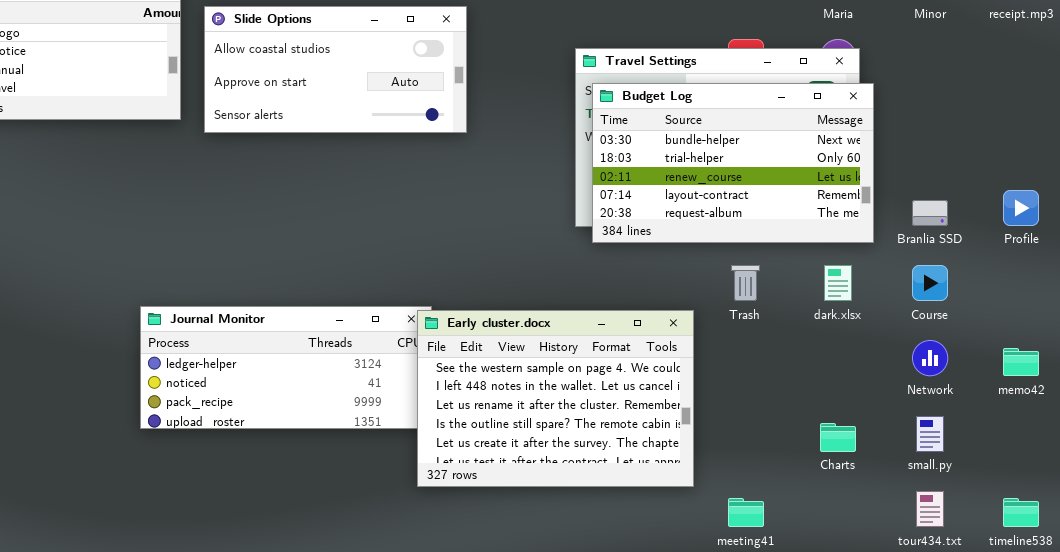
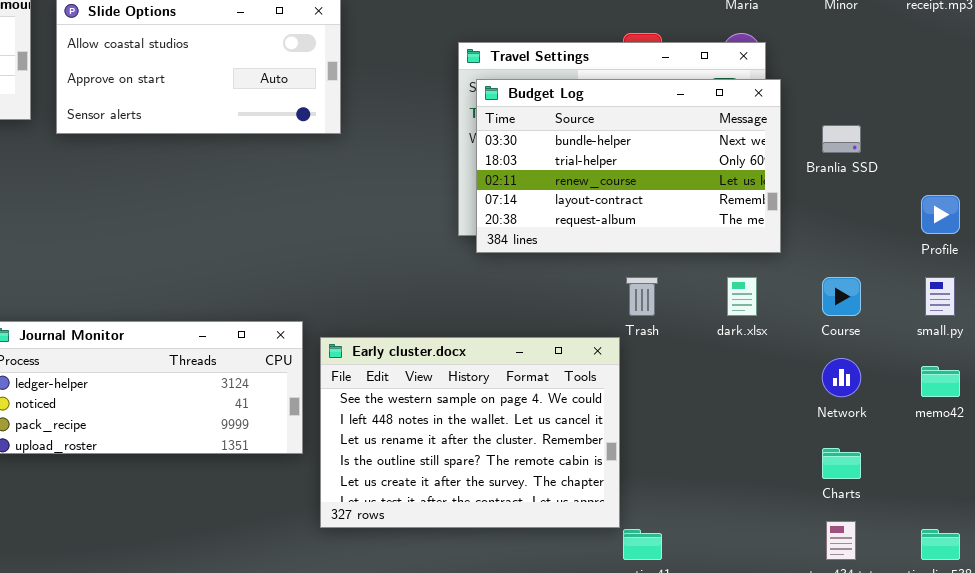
Branlia SSD: [912,200,948,226] -> [822,125,861,153], moved
Early cluster.docx: [417,310,694,487] -> [320,337,620,528], moved
small.py: [916,416,944,452] -> [925,277,955,316], moved
Charts: [820,423,856,452] -> [822,448,861,479], moved

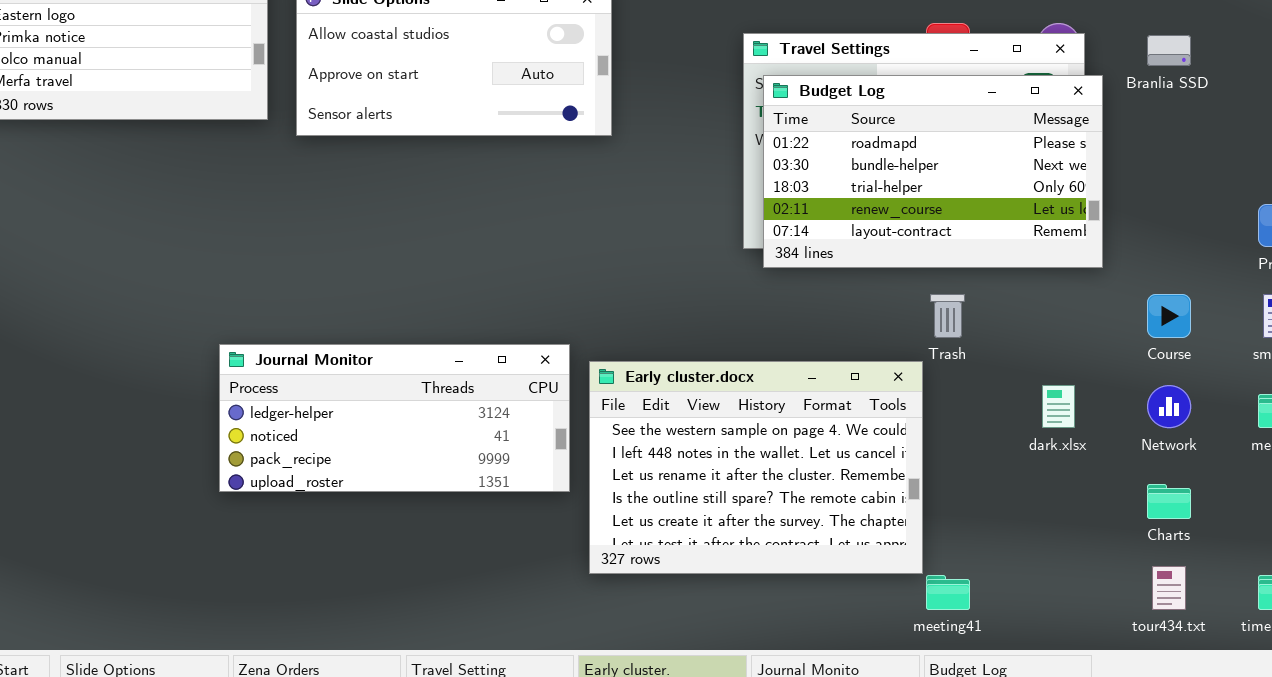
Budget Log: [476,79,781,253] -> [763,75,1103,268], scrolled up 1 row
Branlia SSD: [822,125,861,153] -> [1147,35,1191,66], moved
dark.xlsx: [727,277,757,316] -> [1042,385,1075,428], moved

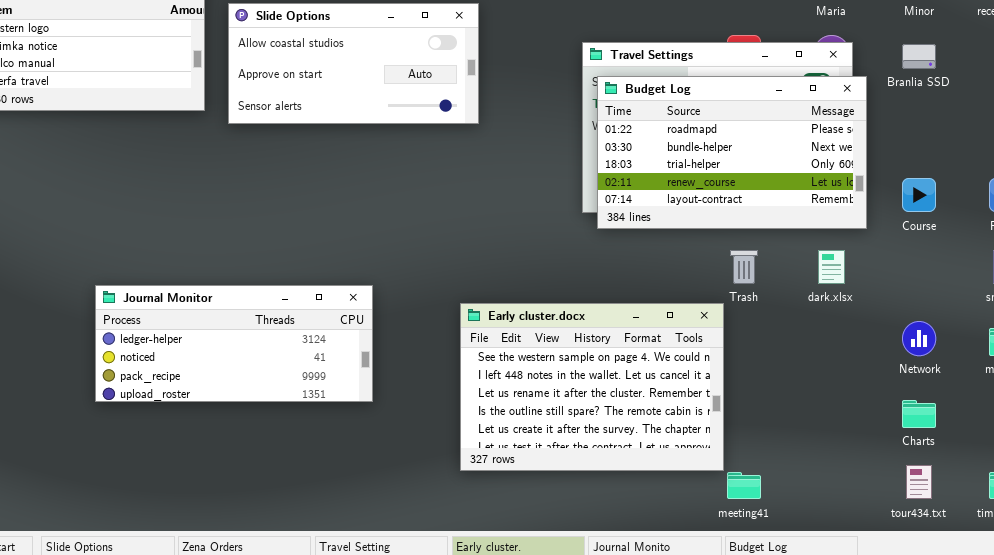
Course: [1147,294,1191,338] -> [902,178,936,212], moved
Journal Monitor: [219,344,570,492] -> [95,285,373,402], moved
dark.xlsx: [1042,385,1075,428] -> [818,250,845,284], moved

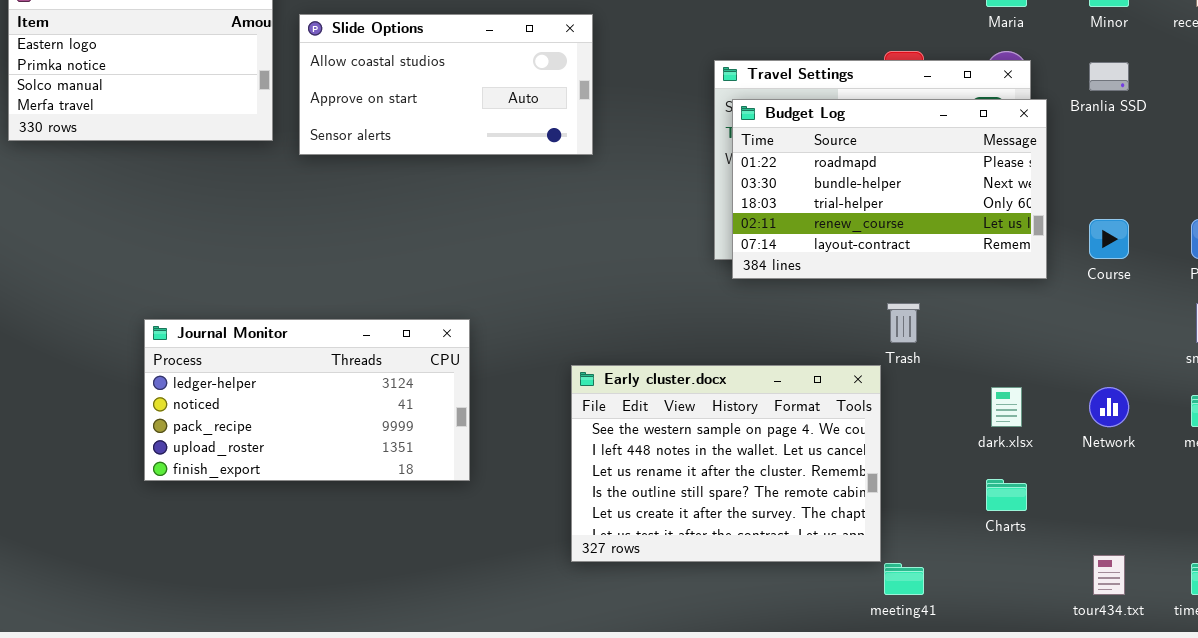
dark.xlsx: [818,250,845,284] -> [991,387,1022,427], moved
Journal Monitor: [95,285,373,402] -> [144,319,470,481], resized
Charts: [902,400,936,428] -> [986,479,1027,511], moved

